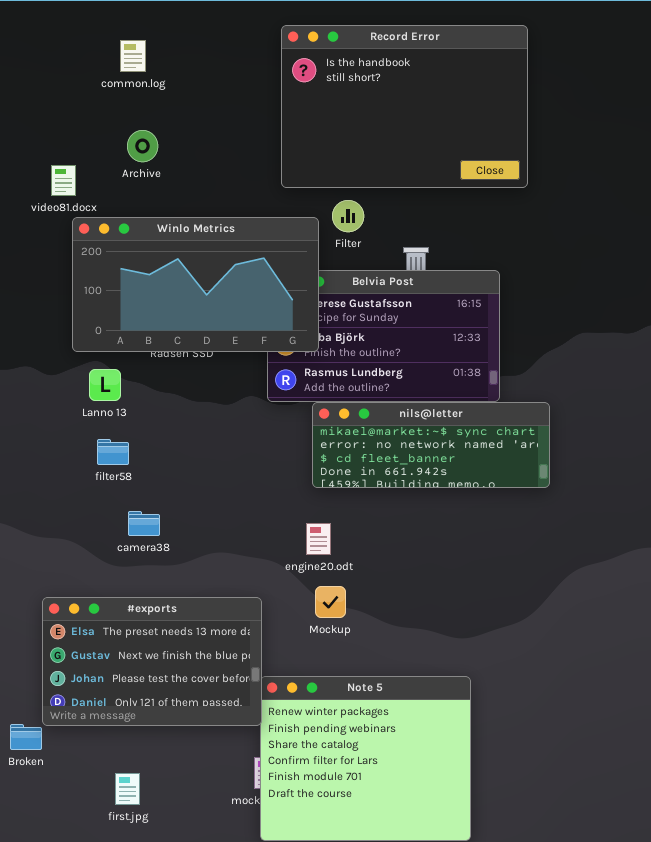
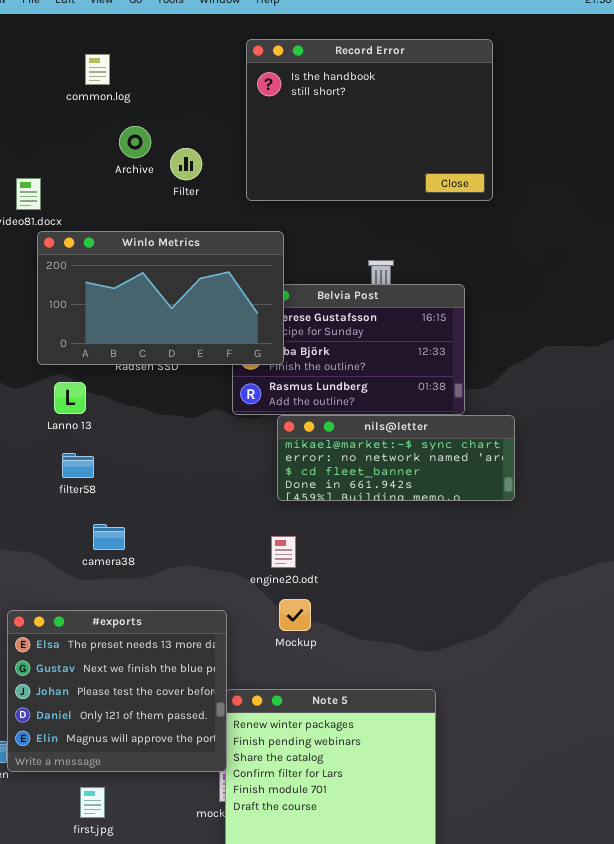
Archive: [127,130,158,162] -> [119,126,151,158], moved
Filter: [332,200,364,232] -> [170,148,202,180], moved
#exports: [42,597,262,726] -> [7,610,227,772], resized

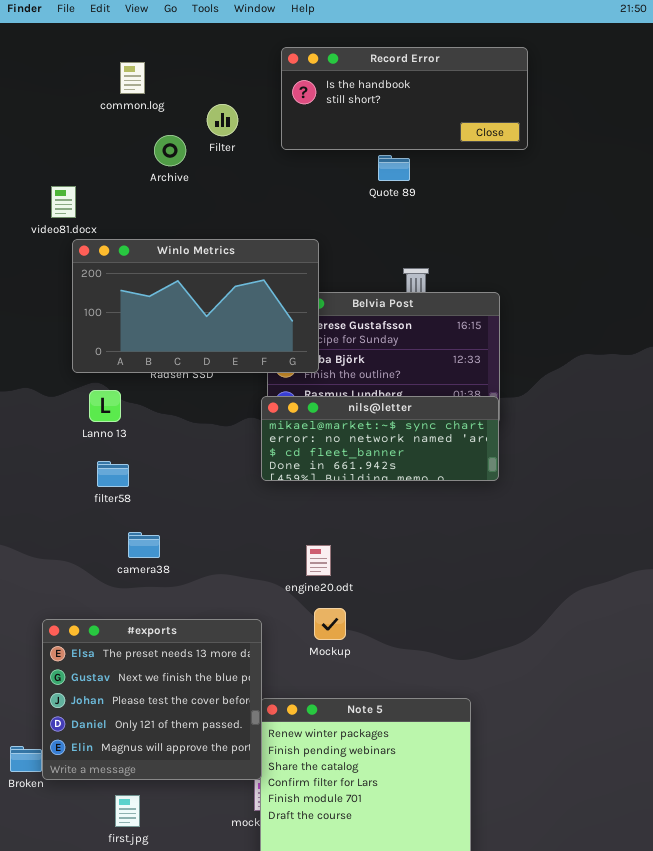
Record Error: [246,39,493,201] -> [281,47,528,150], resized
Filter: [170,148,202,180] -> [207,104,238,136], moved
nils@letter: [277,415,515,501] -> [261,396,499,481], moved

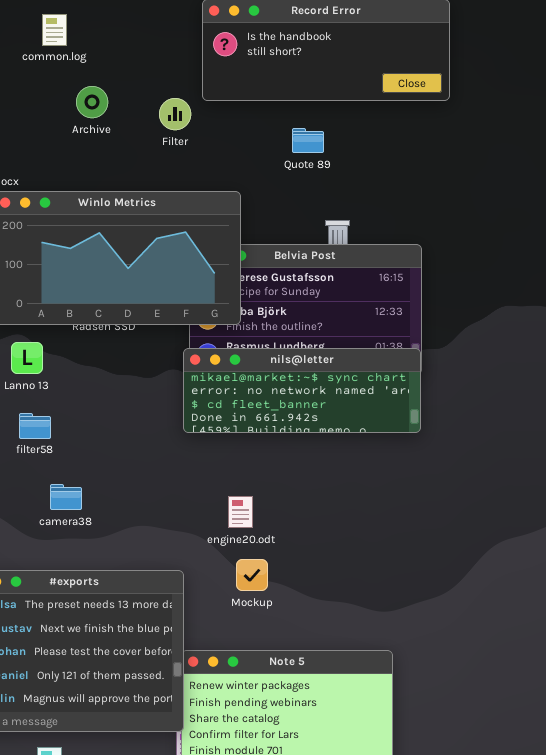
Filter: [207,104,238,136] -> [159,98,191,130], moved
Quote 89: [378,155,410,181] -> [292,128,324,153], moved

